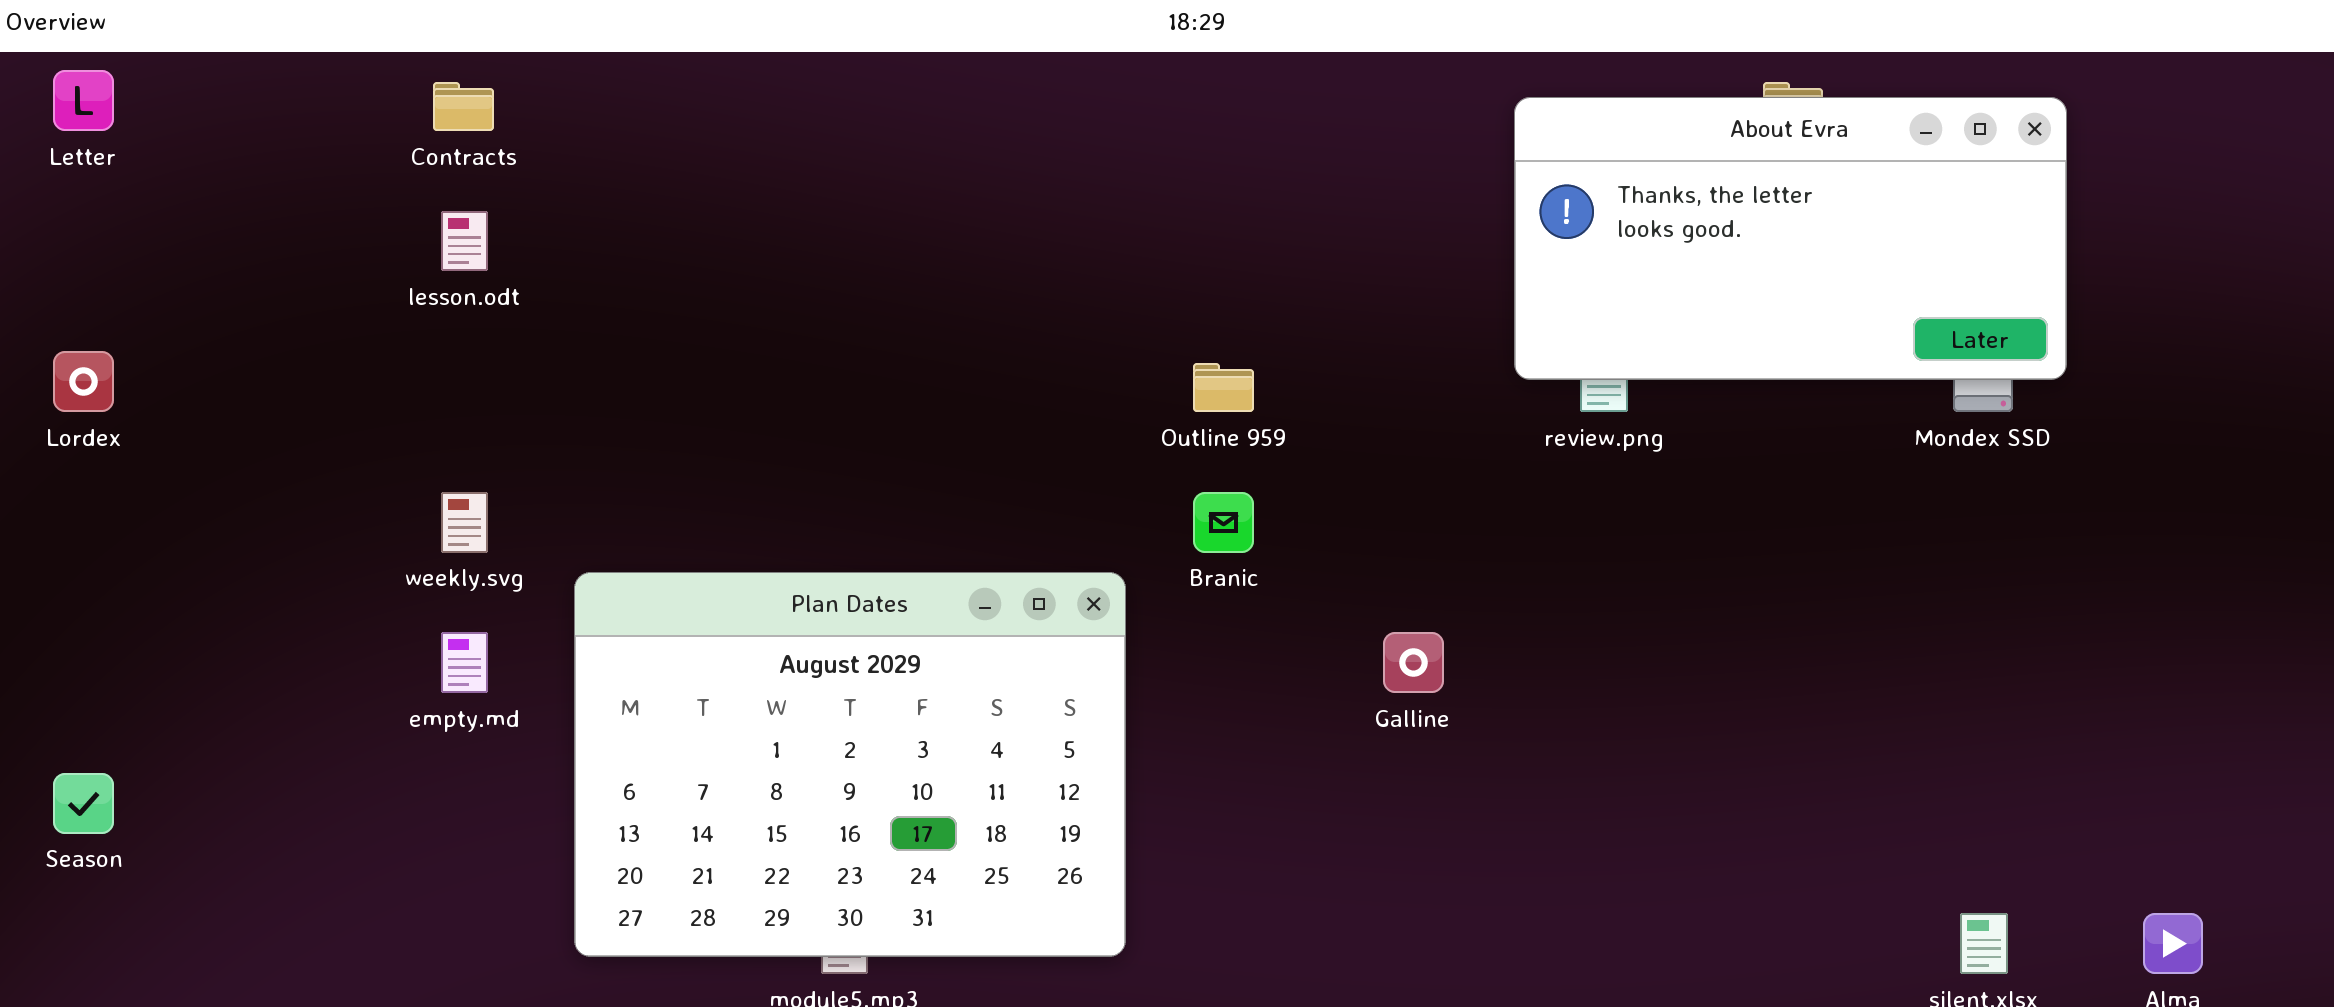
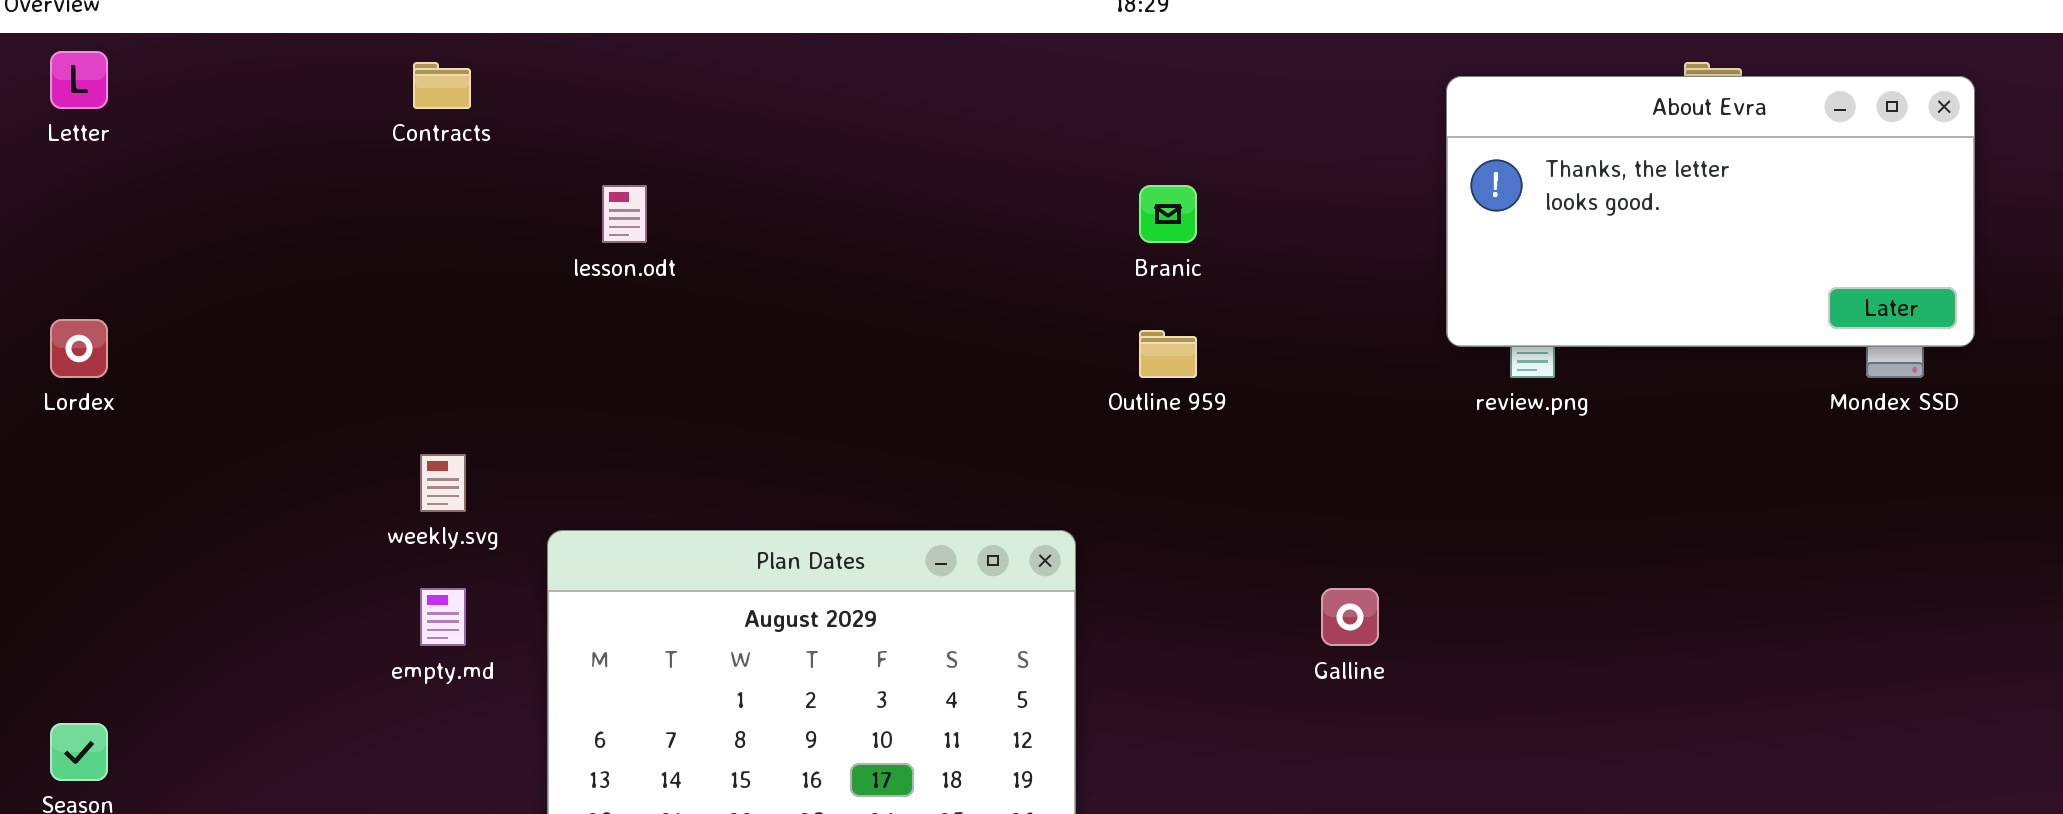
lesson.odt: [441,211,488,271] -> [602,185,647,243], moved
Branic: [1193,492,1254,553] -> [1139,185,1197,243], moved

